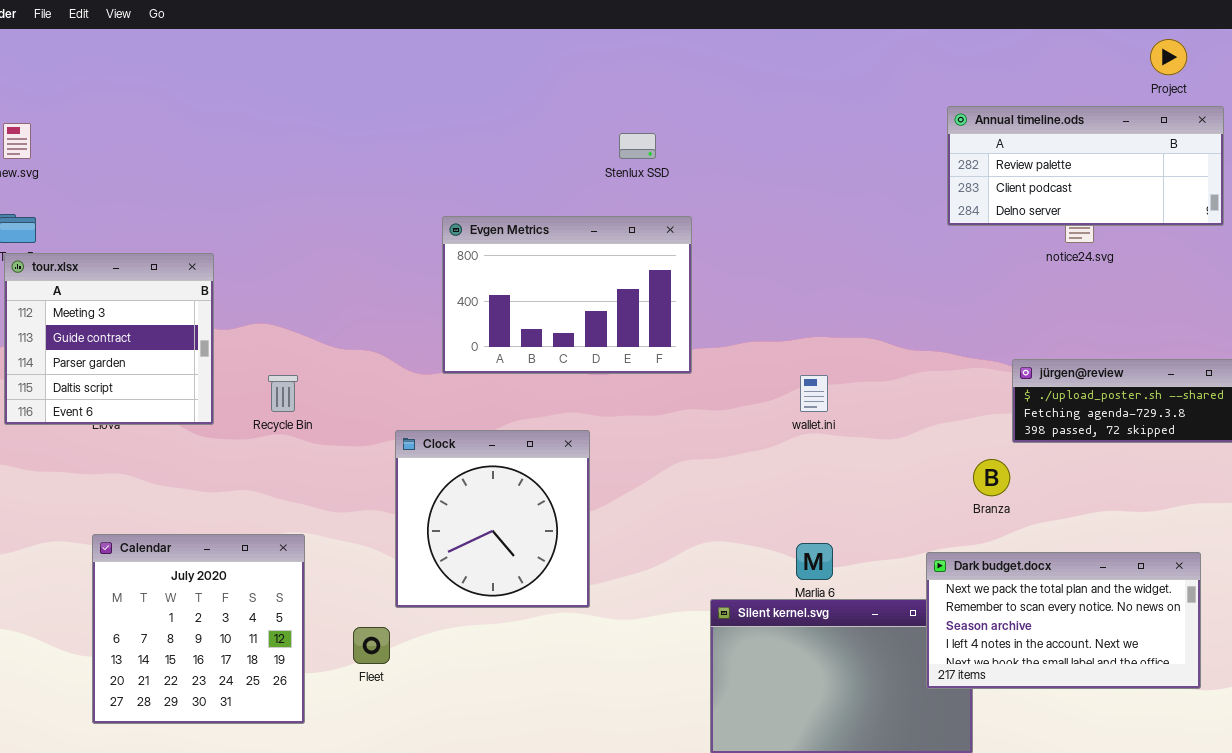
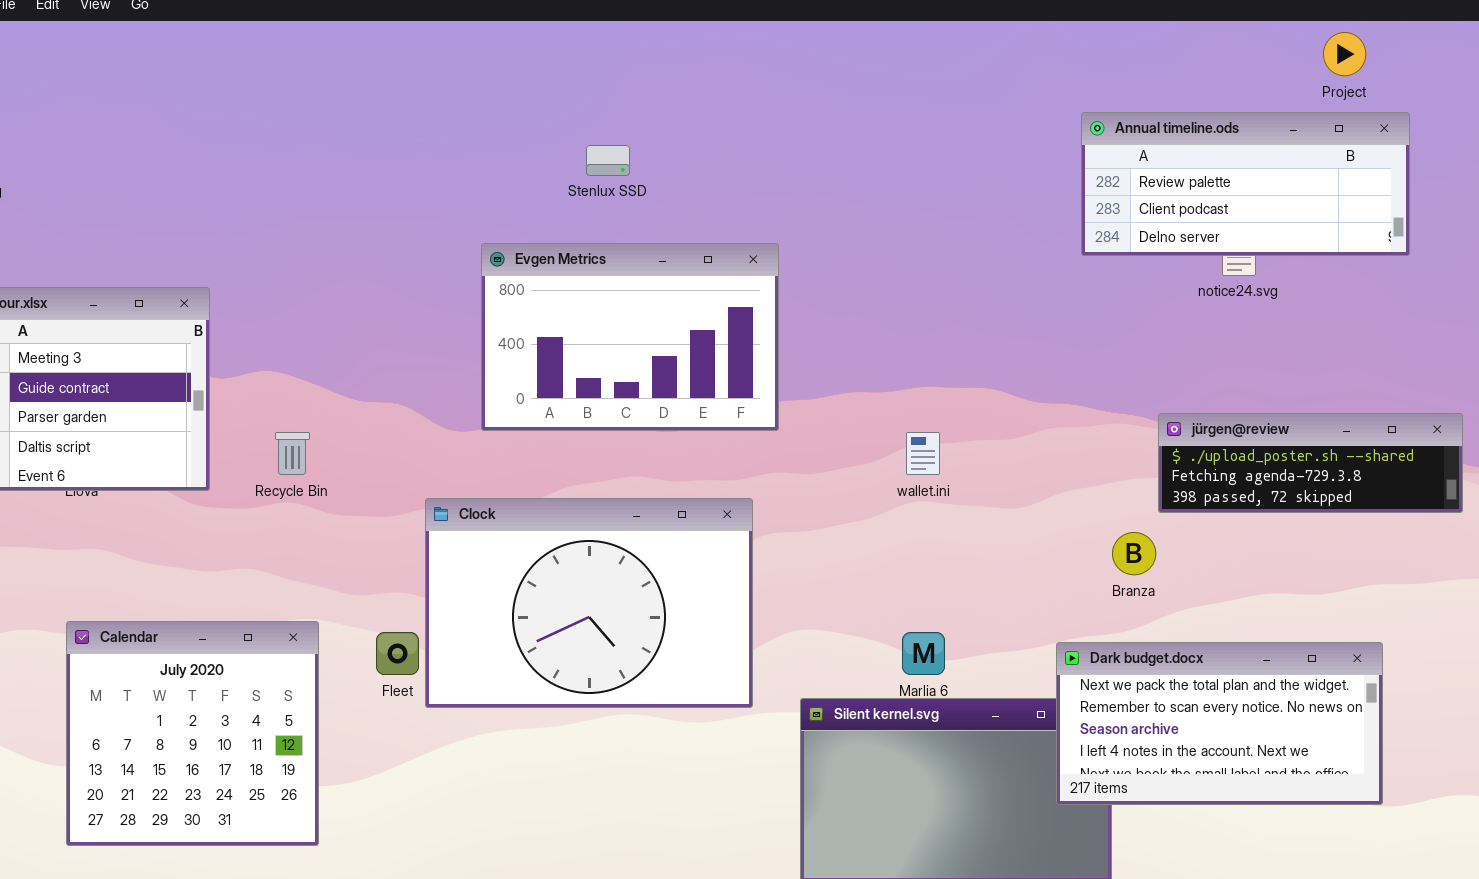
Stenlux SSD: [619,133,656,159] -> [586,145,630,176], moved
Clock: [395,430,590,608] -> [425,498,753,708], resized
Fleet: [353,627,390,664] -> [376,632,419,675], moved

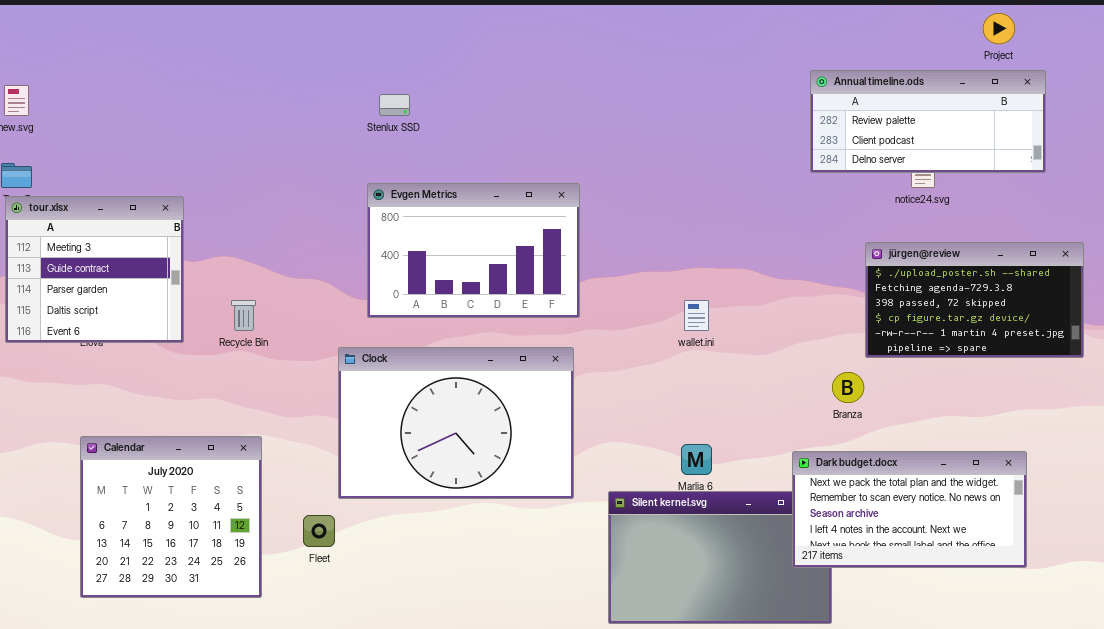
Stenlux SSD: [586,145,630,176] -> [379,94,410,116], moved
Evgen Metrics: [481,243,779,431] -> [367,183,580,318], moved
jürgen@review: [1158,413,1463,513] -> [865,242,1084,358], resized
Fleet: [376,632,419,675] -> [303,515,335,547], moved

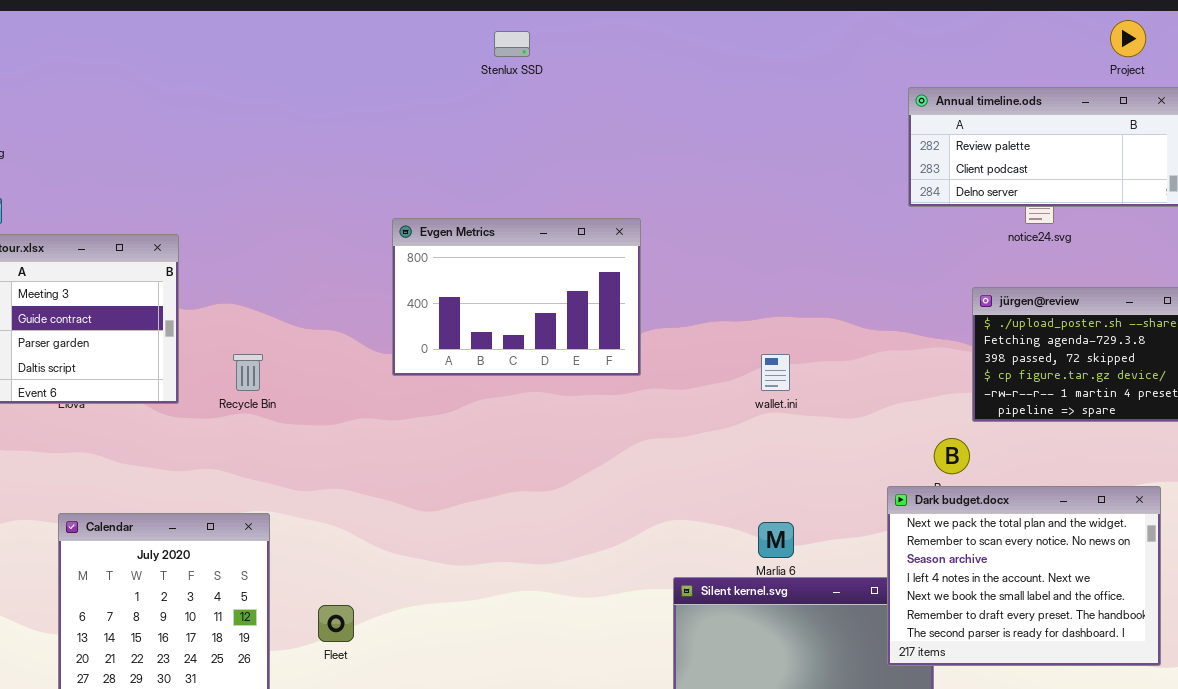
Stenlux SSD: [379,94,410,116] -> [494,31,530,57], moved
Clock: [338,347,574,499] -> none, closed
Dark budget.docx: [792,451,1027,568] -> [887,486,1161,666], resized

